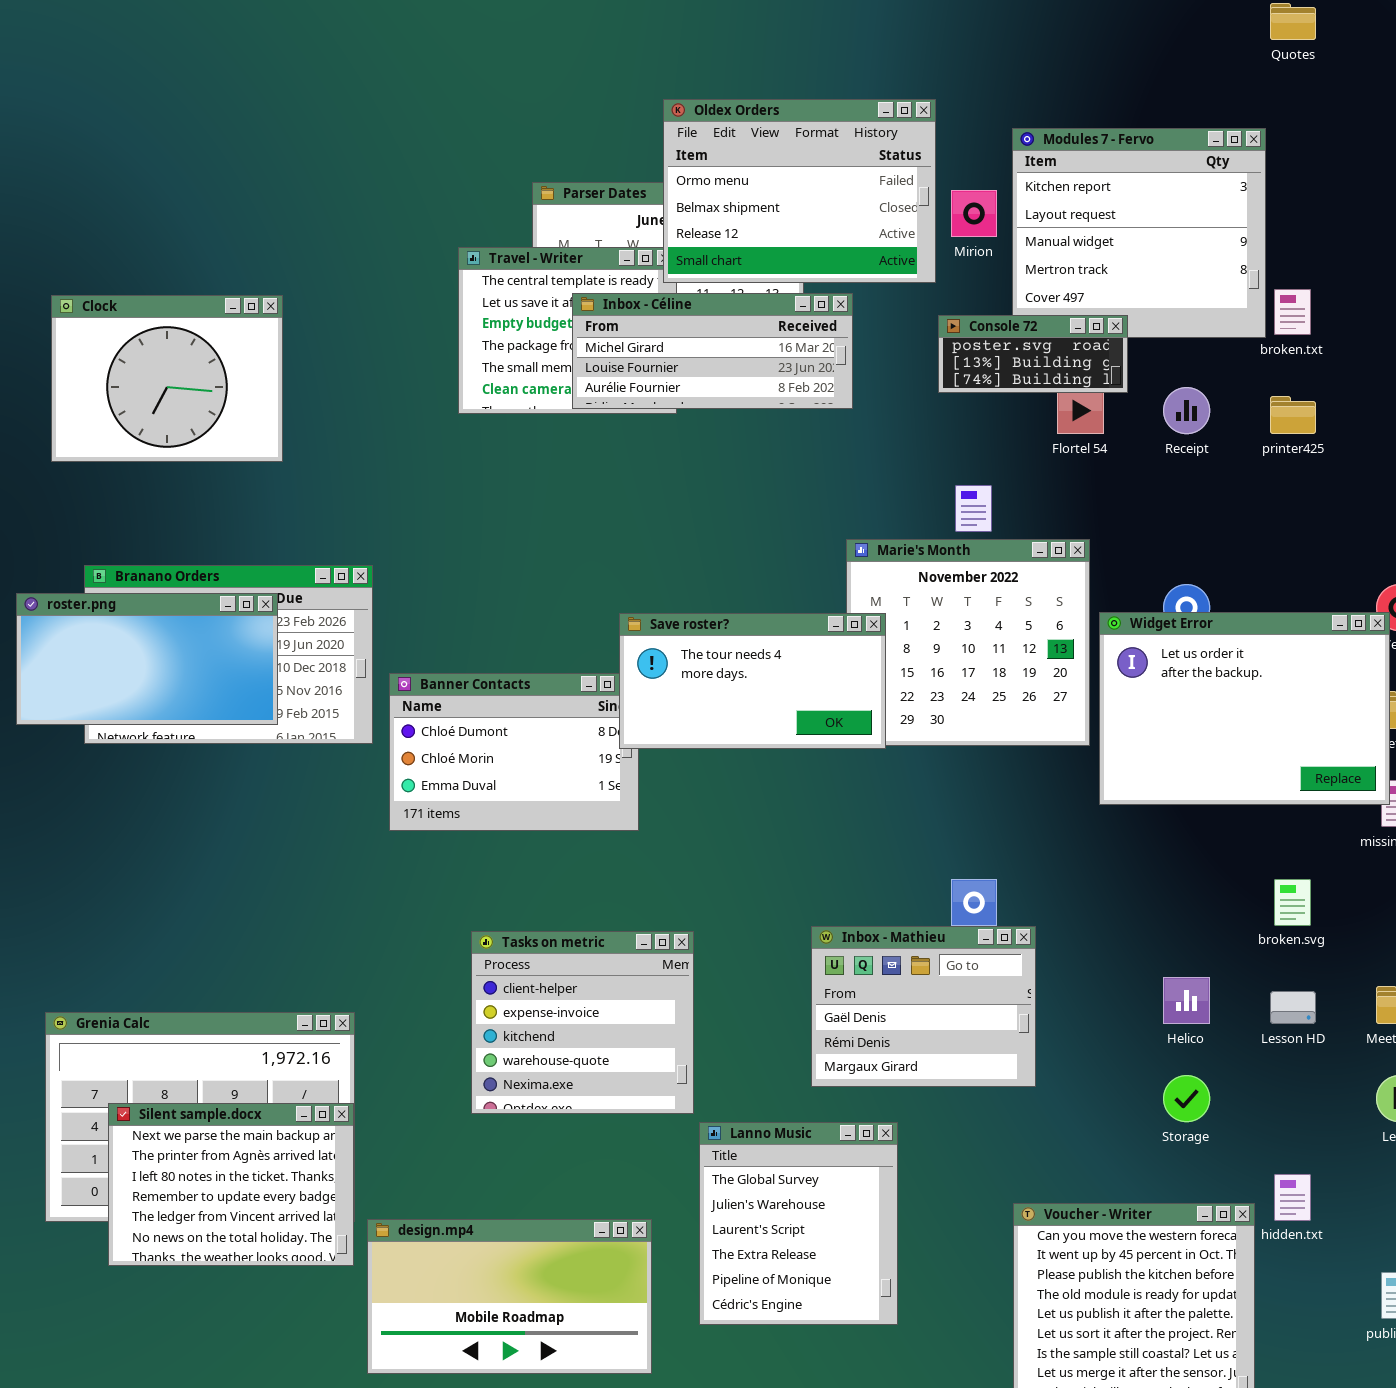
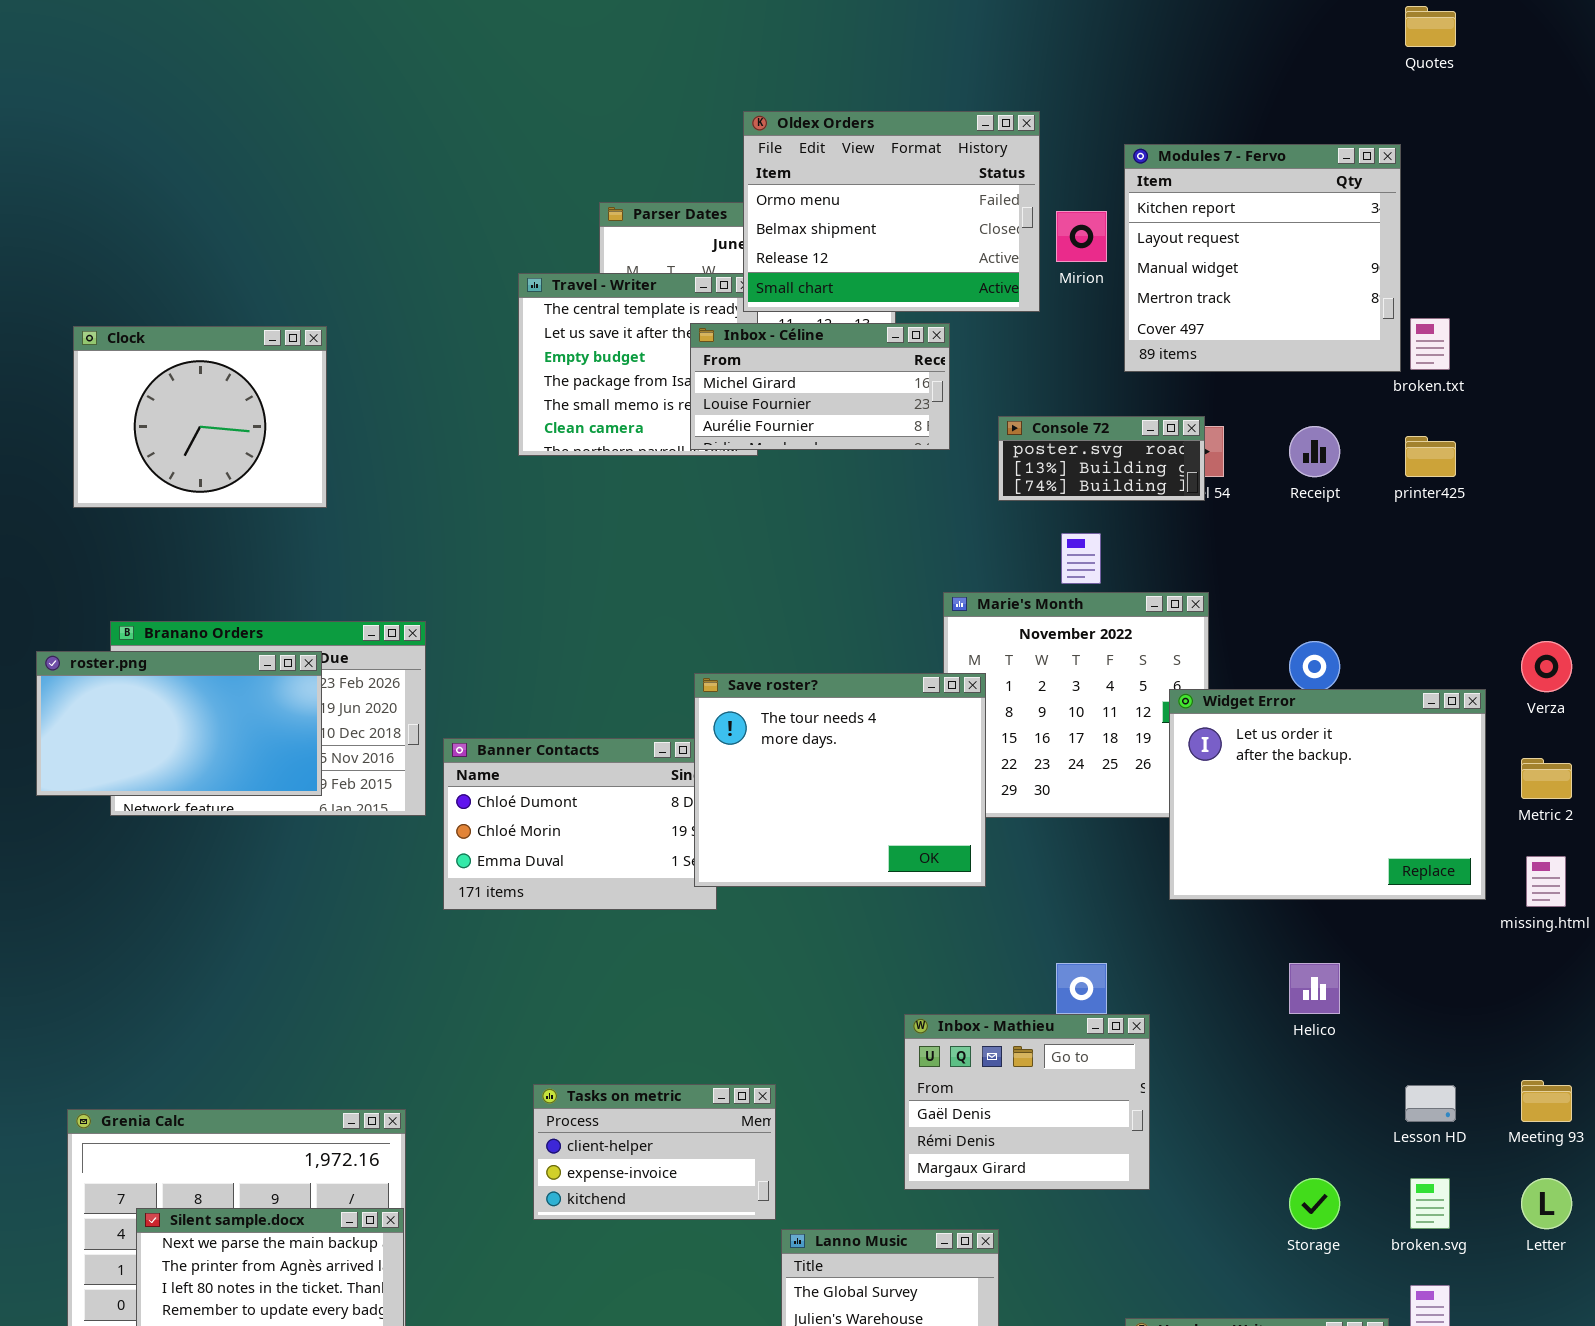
Inbox - Céline: [572,293,853,409] -> [690,323,950,450], resized
Console 72: [938,315,1128,393] -> [998,416,1205,501], moved
Widget Error: [1099,612,1390,805] -> [1169,689,1486,900], moved
Save roster?: [619,613,886,749] -> [694,673,986,887], resized
broken.svg: [1274,879,1311,926] -> [1410,1178,1450,1229], moved
Tasks on metric: [471,931,694,1114] -> [533,1084,776,1220], resized
Helico: [1163,977,1210,1024] -> [1289,963,1340,1014], moved

